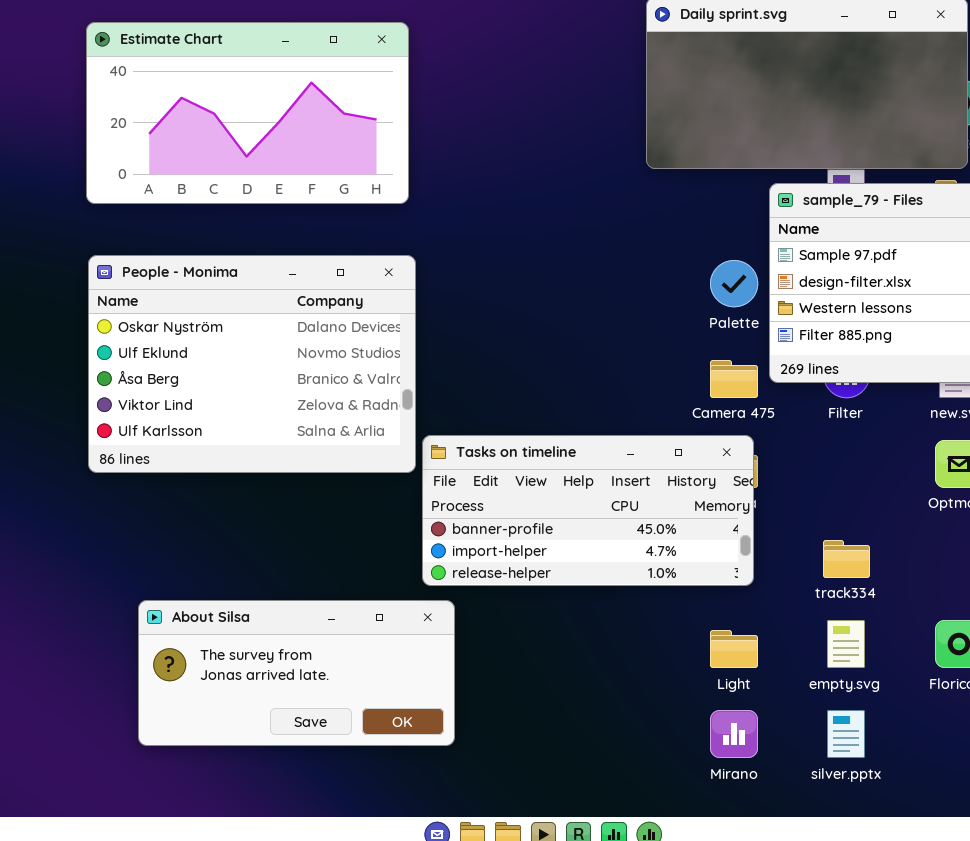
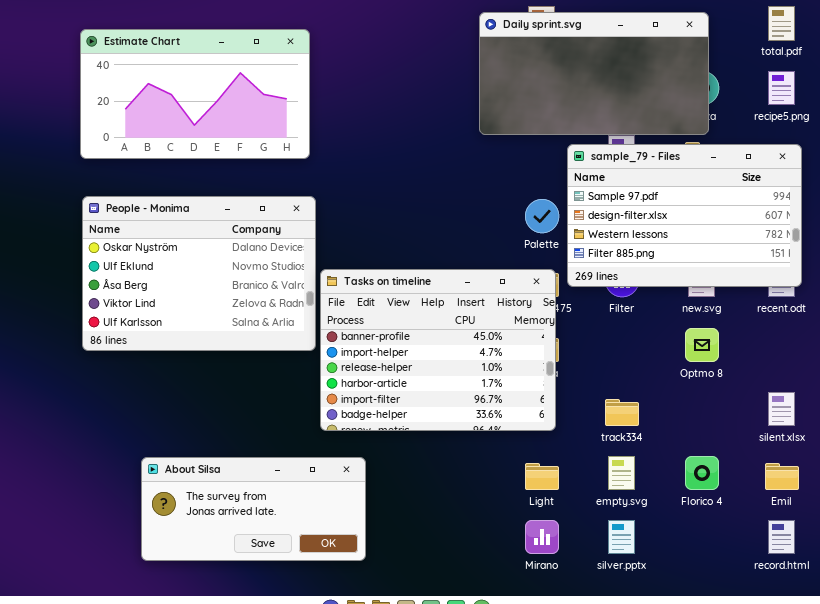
Tasks on timeline: [422,435,754,586] -> [320,269,556,431], resized
About Silsa: [138,600,455,746] -> [141,457,366,561], moved

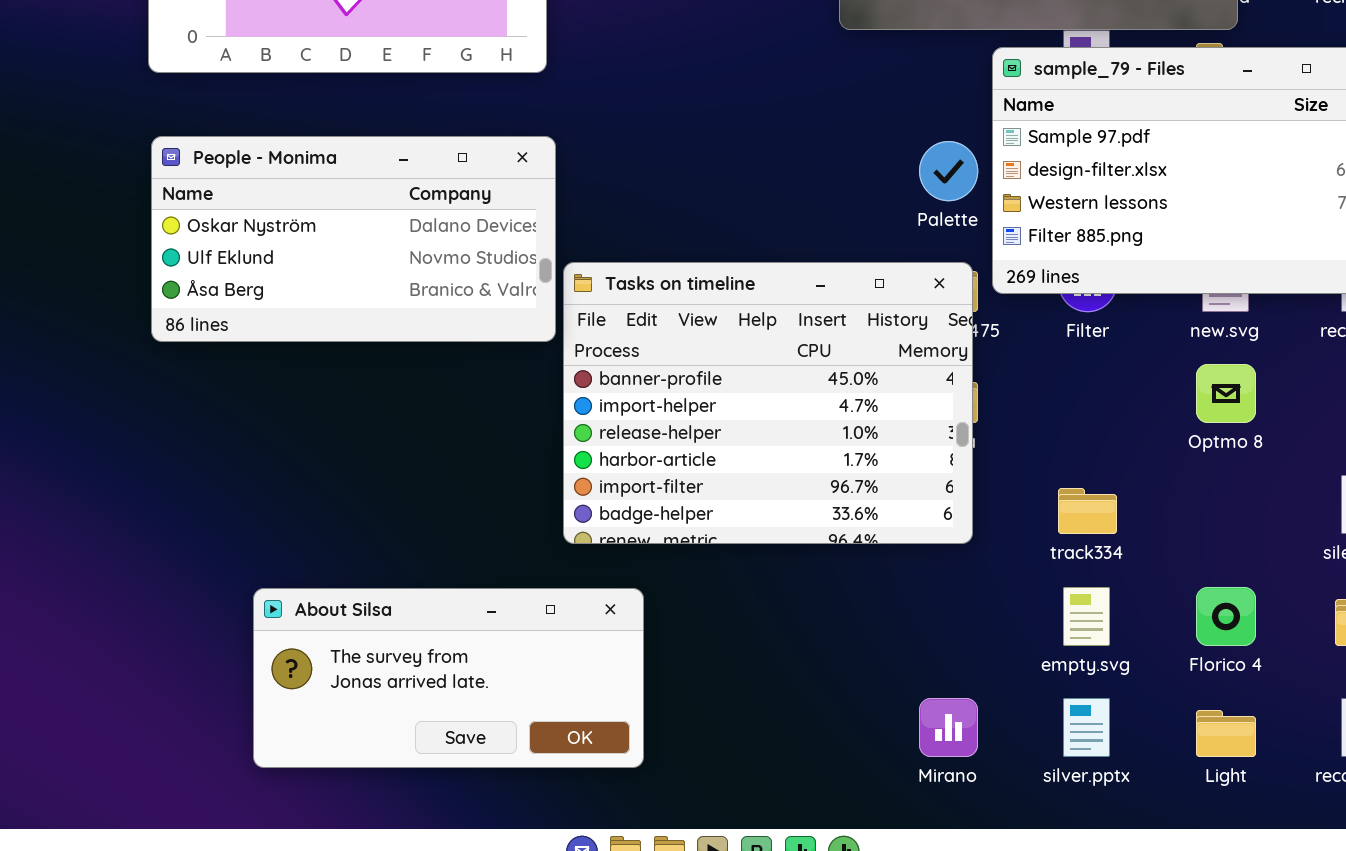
People - Monima: [82,196,316,351] -> [151,136,556,342], resized
Light: [525,463,559,490] -> [1196,710,1256,757], moved

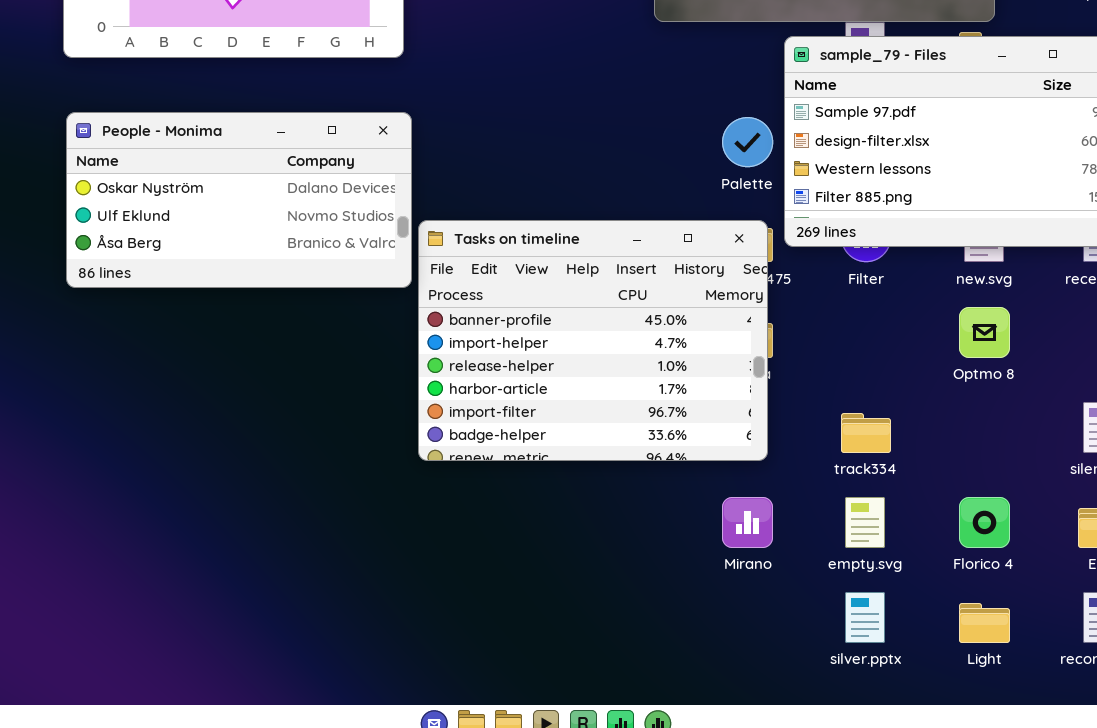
About Silsa: [253,588,644,768] -> none, closed
Mirano: [919,698,978,757] -> [722,497,773,548], moved

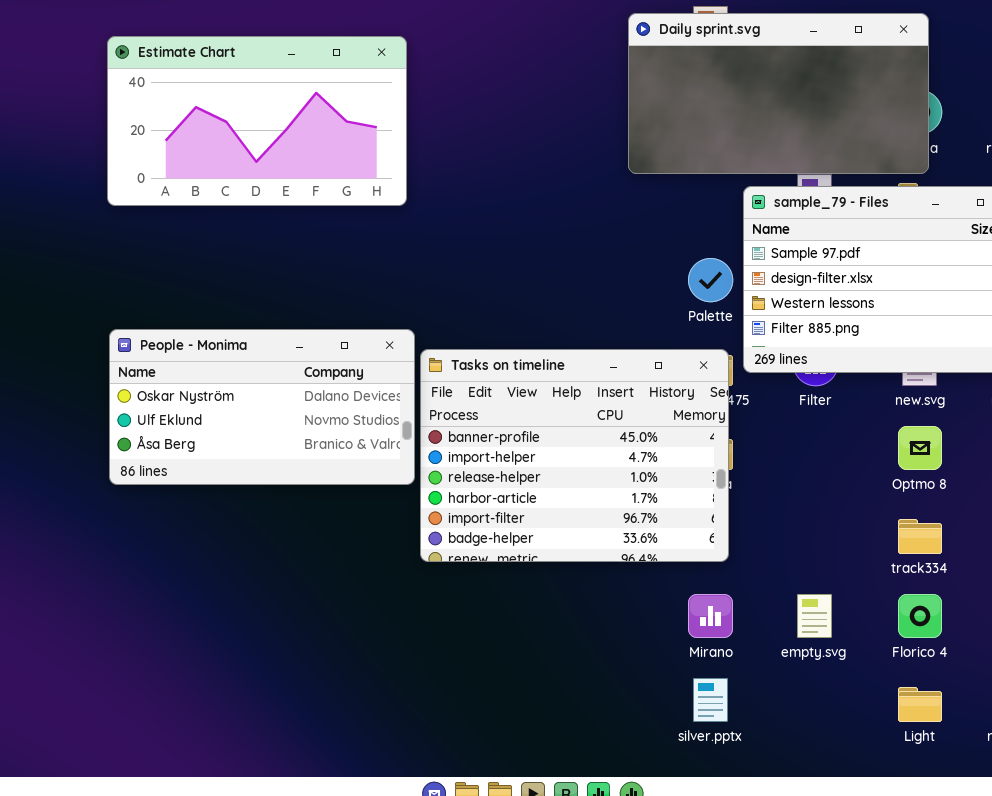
People - Monima: [66,112,412,288] -> [109,329,415,485], moved
track334: [841,413,891,453] -> [898,519,942,554], moved
silver.pptx: [845,592,885,643] -> [693,678,728,722], moved

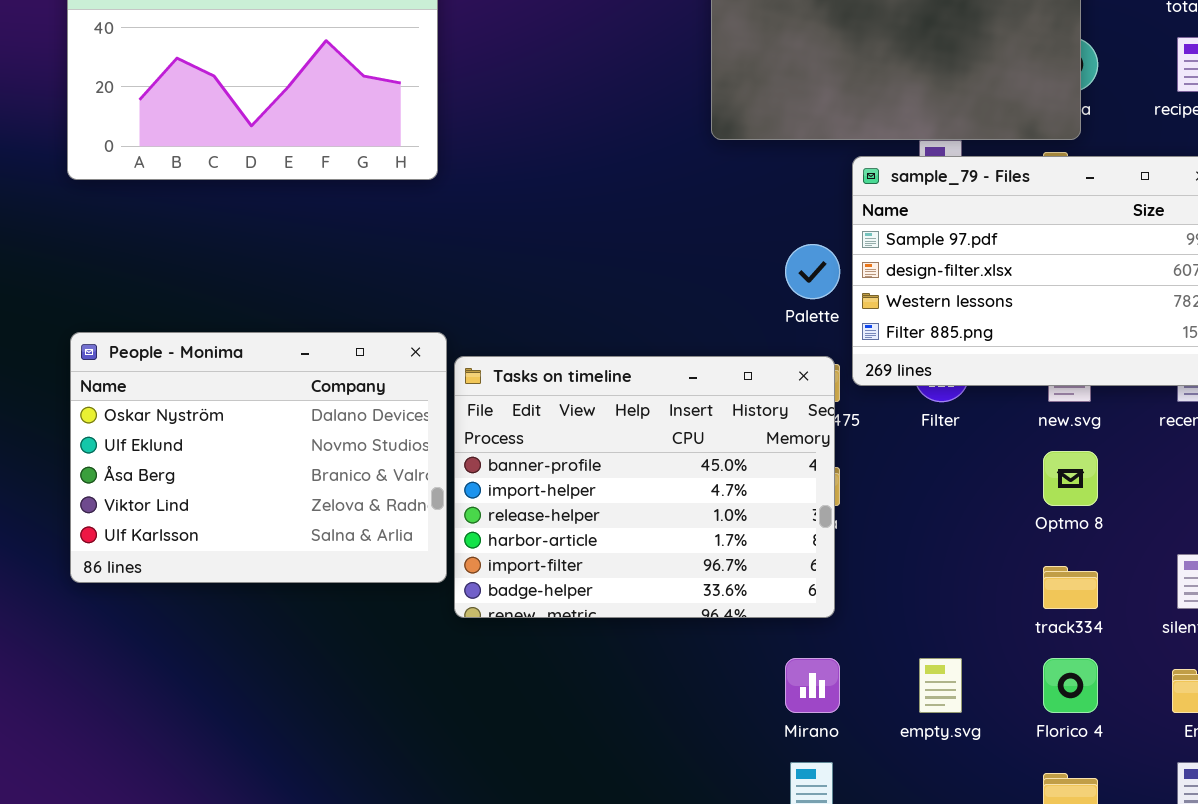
People - Monima: [109,329,415,485] -> [70,332,447,583], resized

